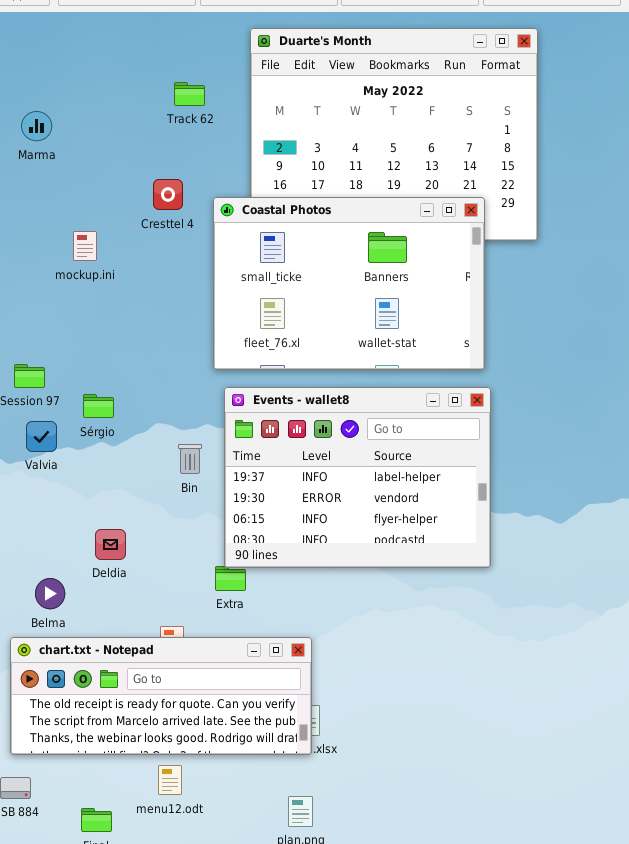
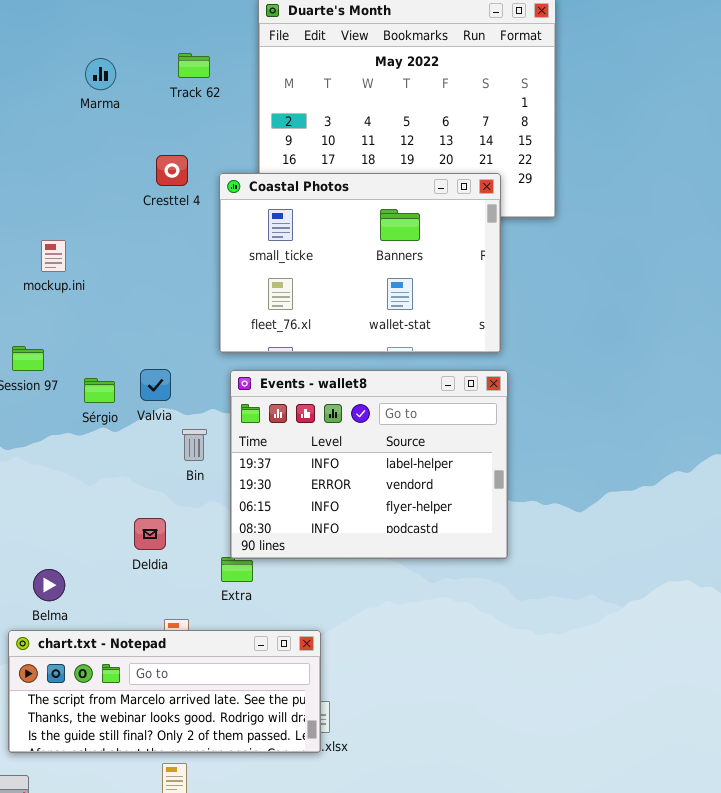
Marma: [21,111,52,141] -> [85,58,116,90], moved
mockup.ini: [73,231,97,261] -> [41,240,66,272], moved
Valvia: [26,421,57,452] -> [140,369,171,401], moved
Deldia: [95,529,126,560] -> [134,518,166,550], moved
chart.txt - Notepad: [10,637,312,755] -> [8,630,321,753], scrolled down 1 row

